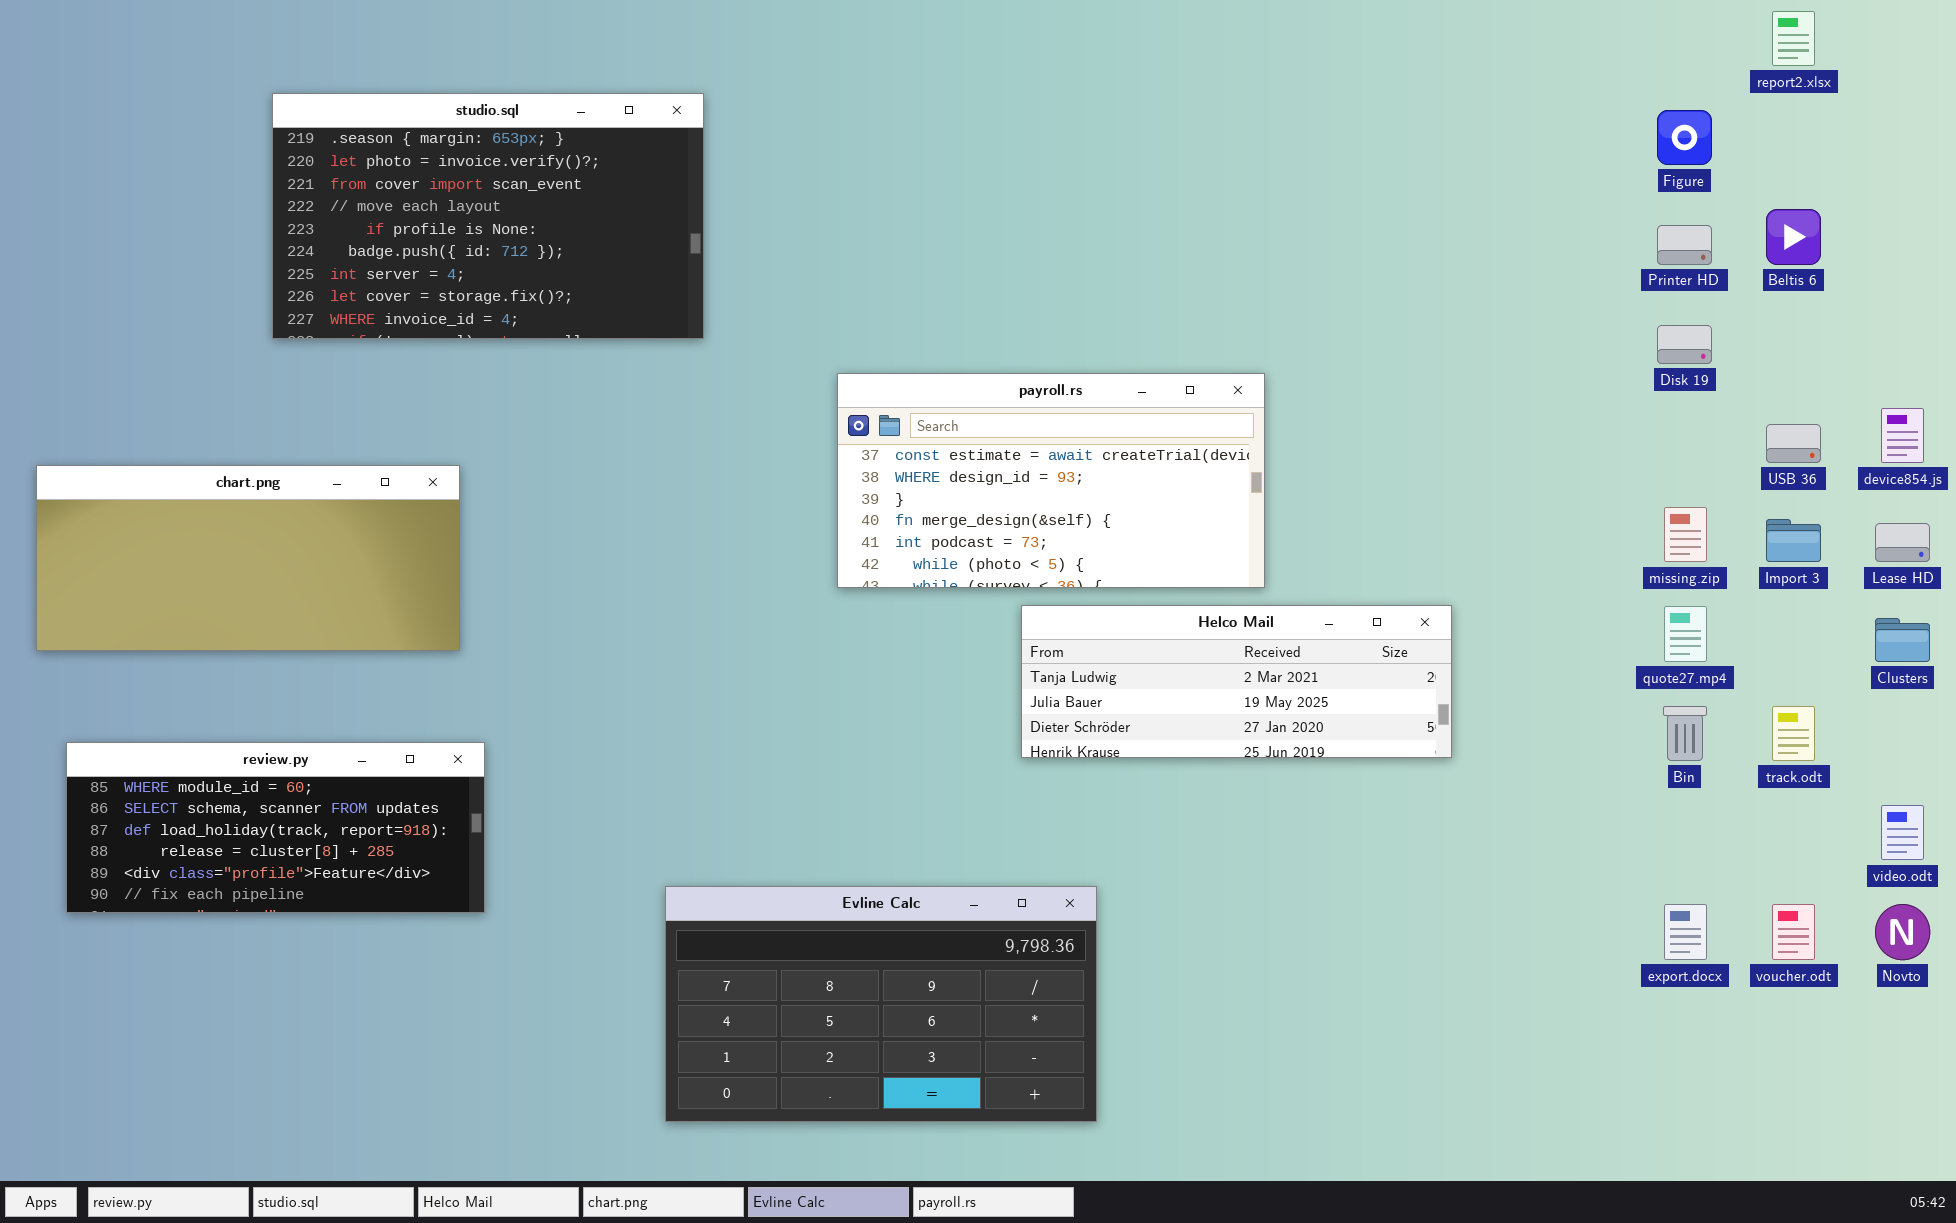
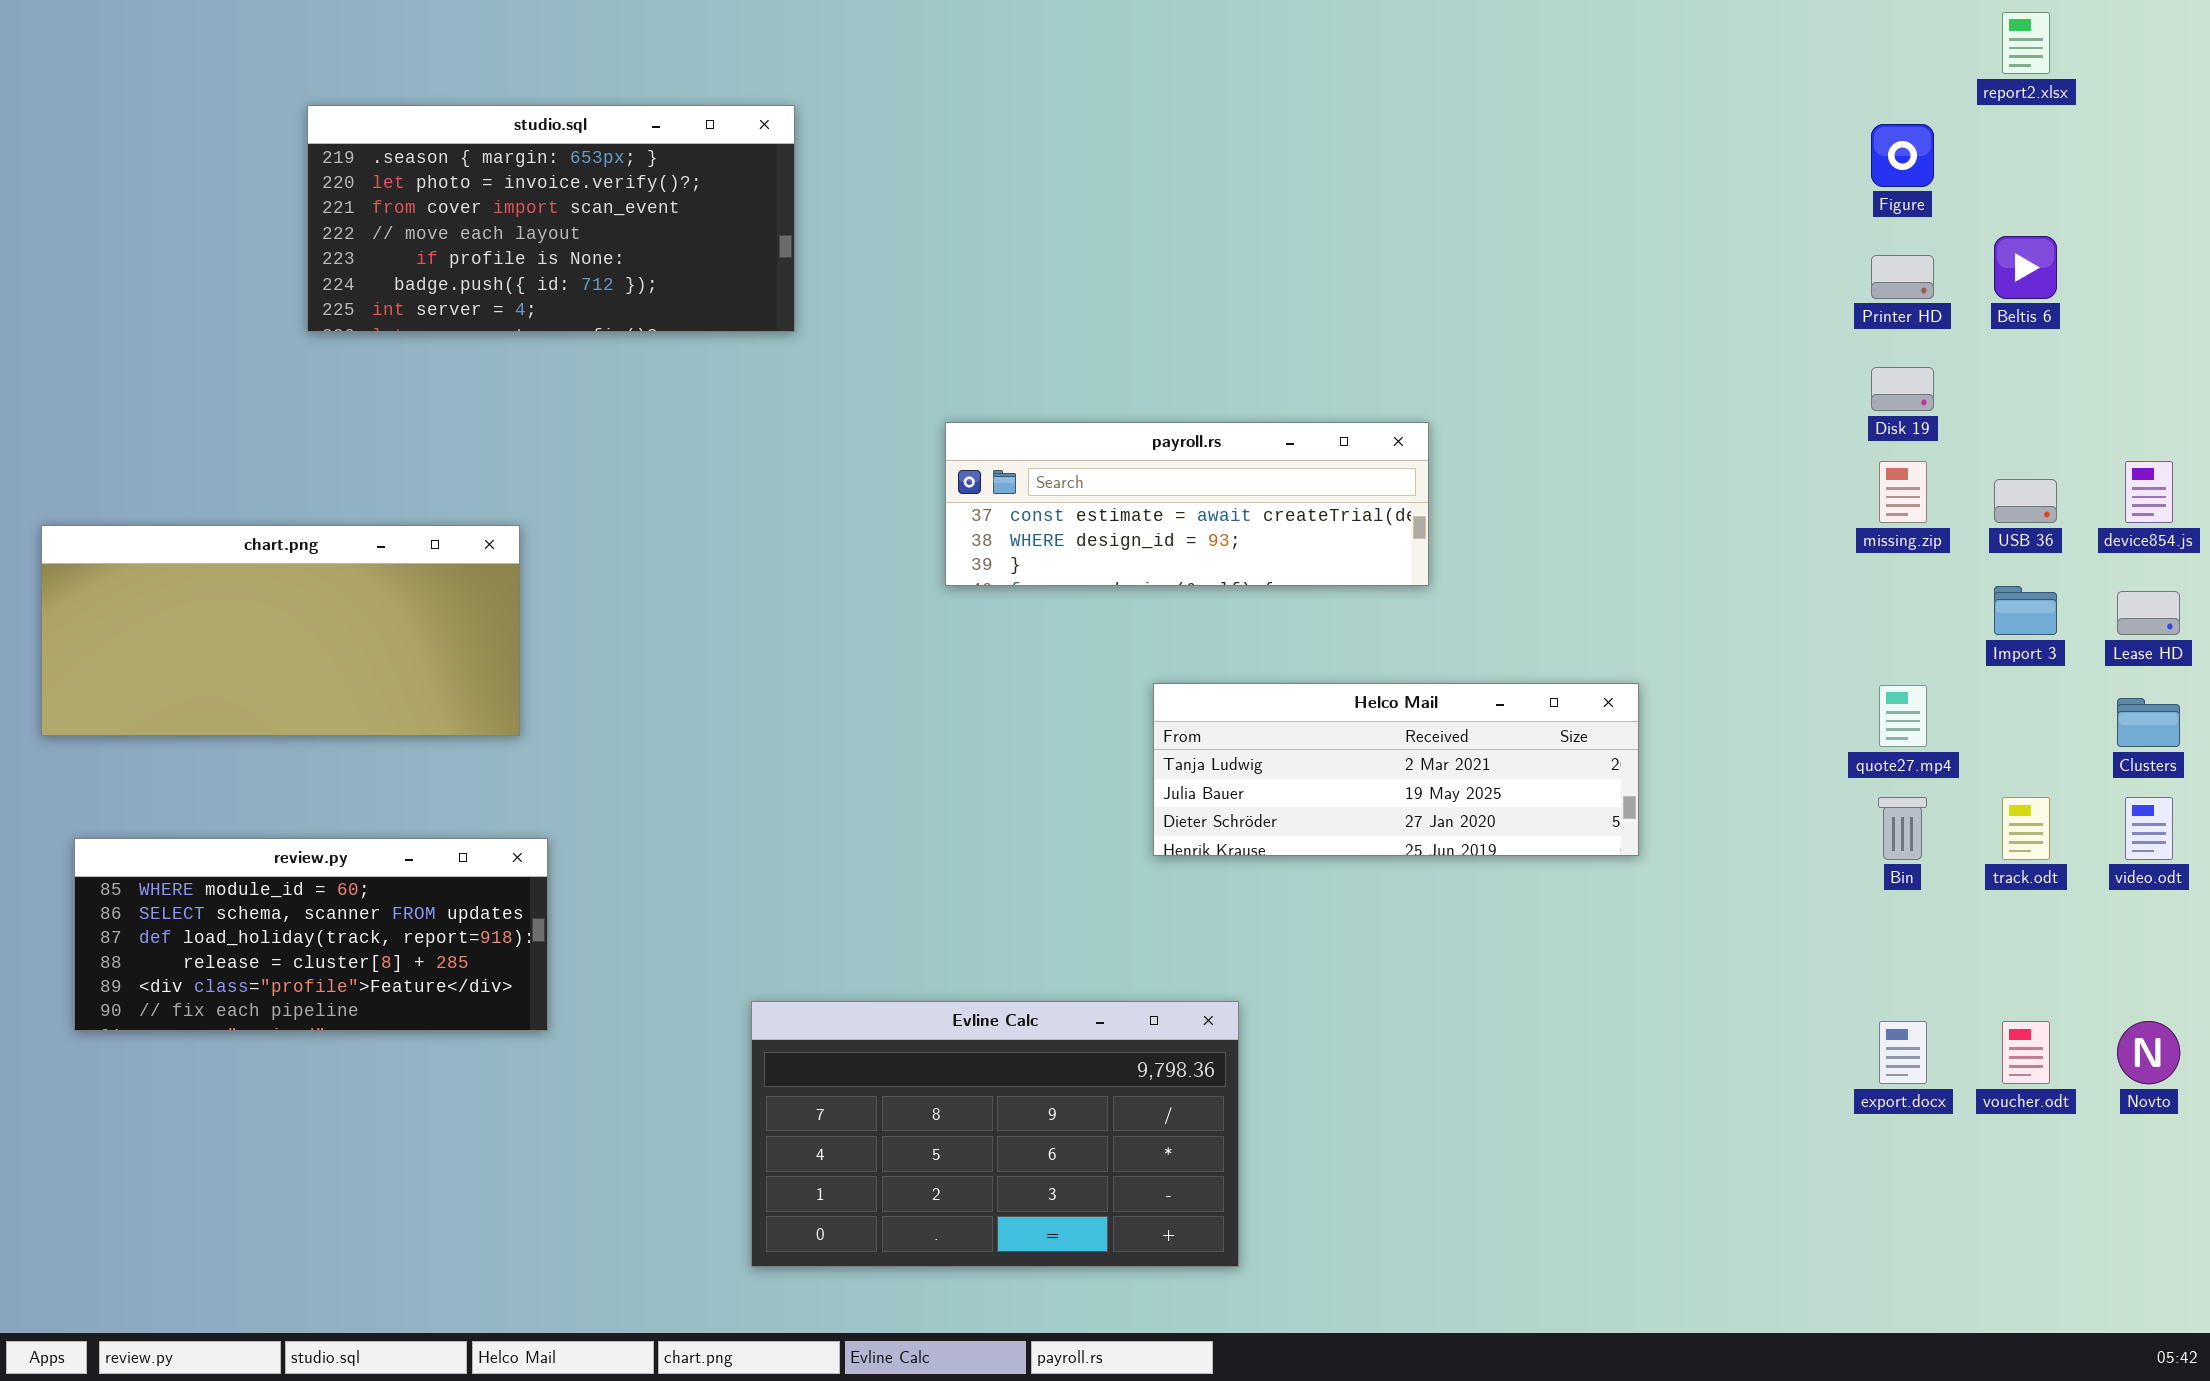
studio.sql: [272,93,704,339] -> [307,105,795,332], resized
payroll.rs: [837,373,1265,588] -> [945,422,1429,586], resized
missing.zip: [1664,507,1707,562] -> [1879,461,1927,523], moved
video.odt: [1881,805,1924,860] -> [2125,797,2173,860], moved

